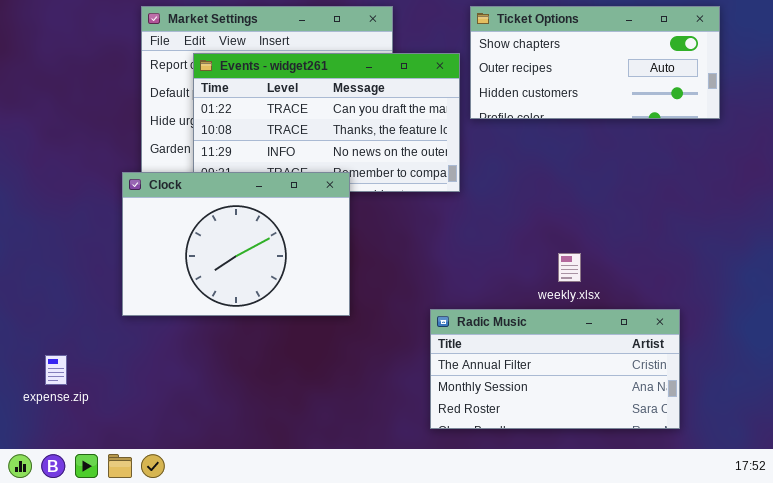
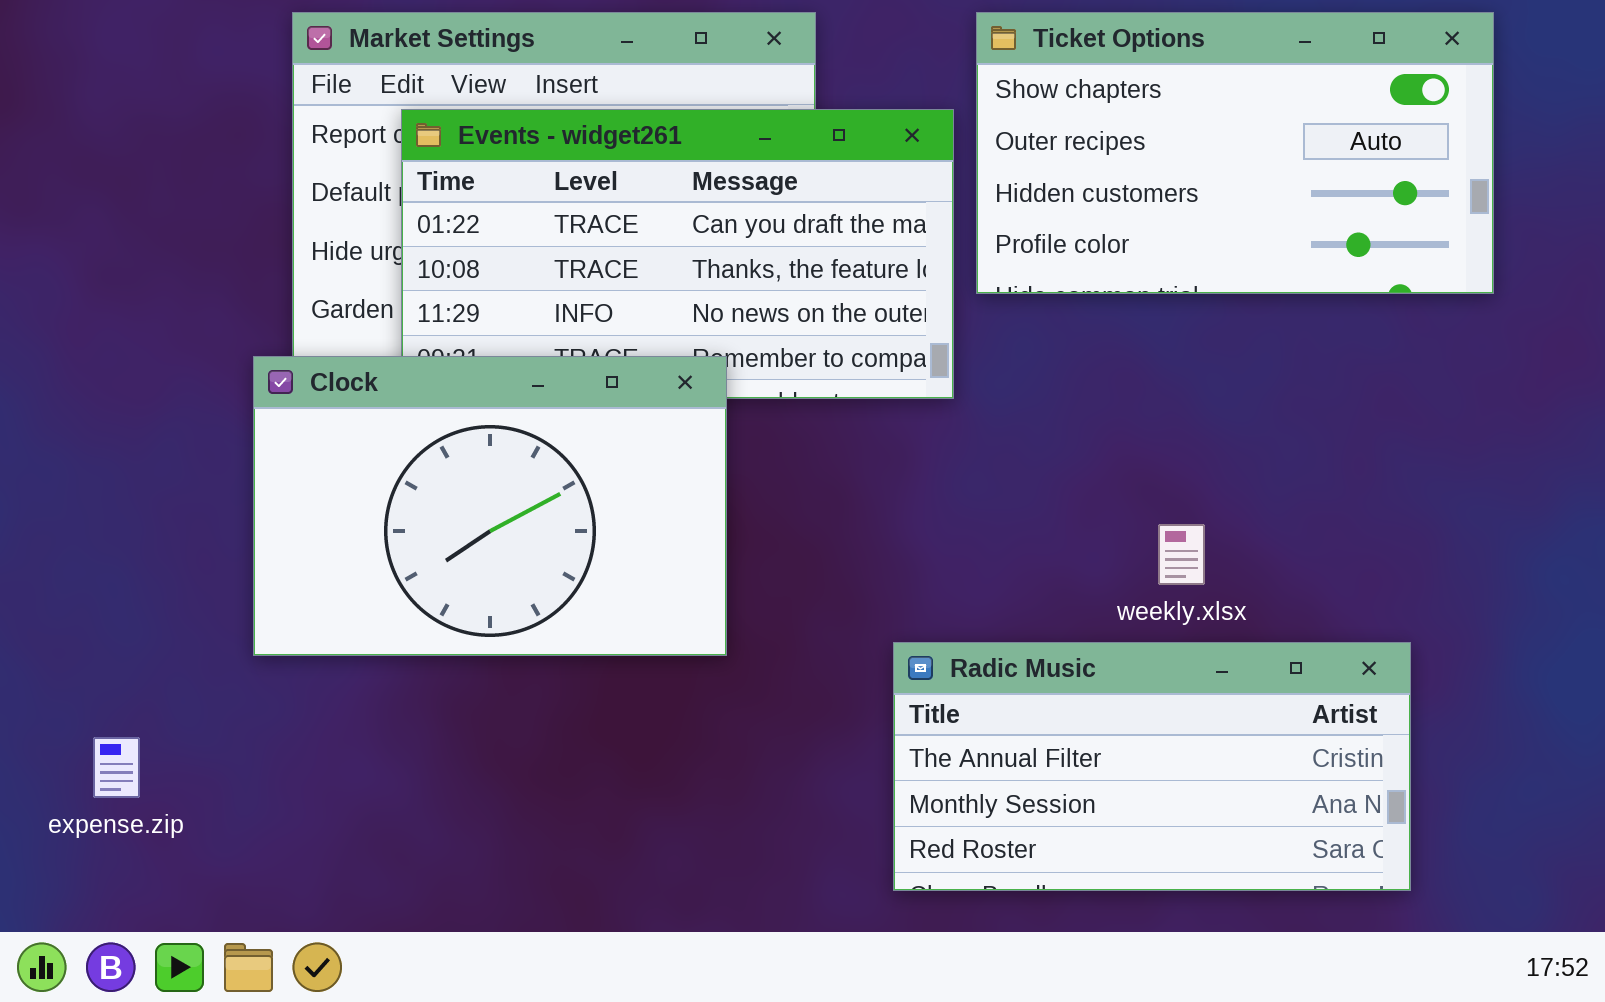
Ticket Options: [470,6,720,119] -> [976,12,1494,294], resized

